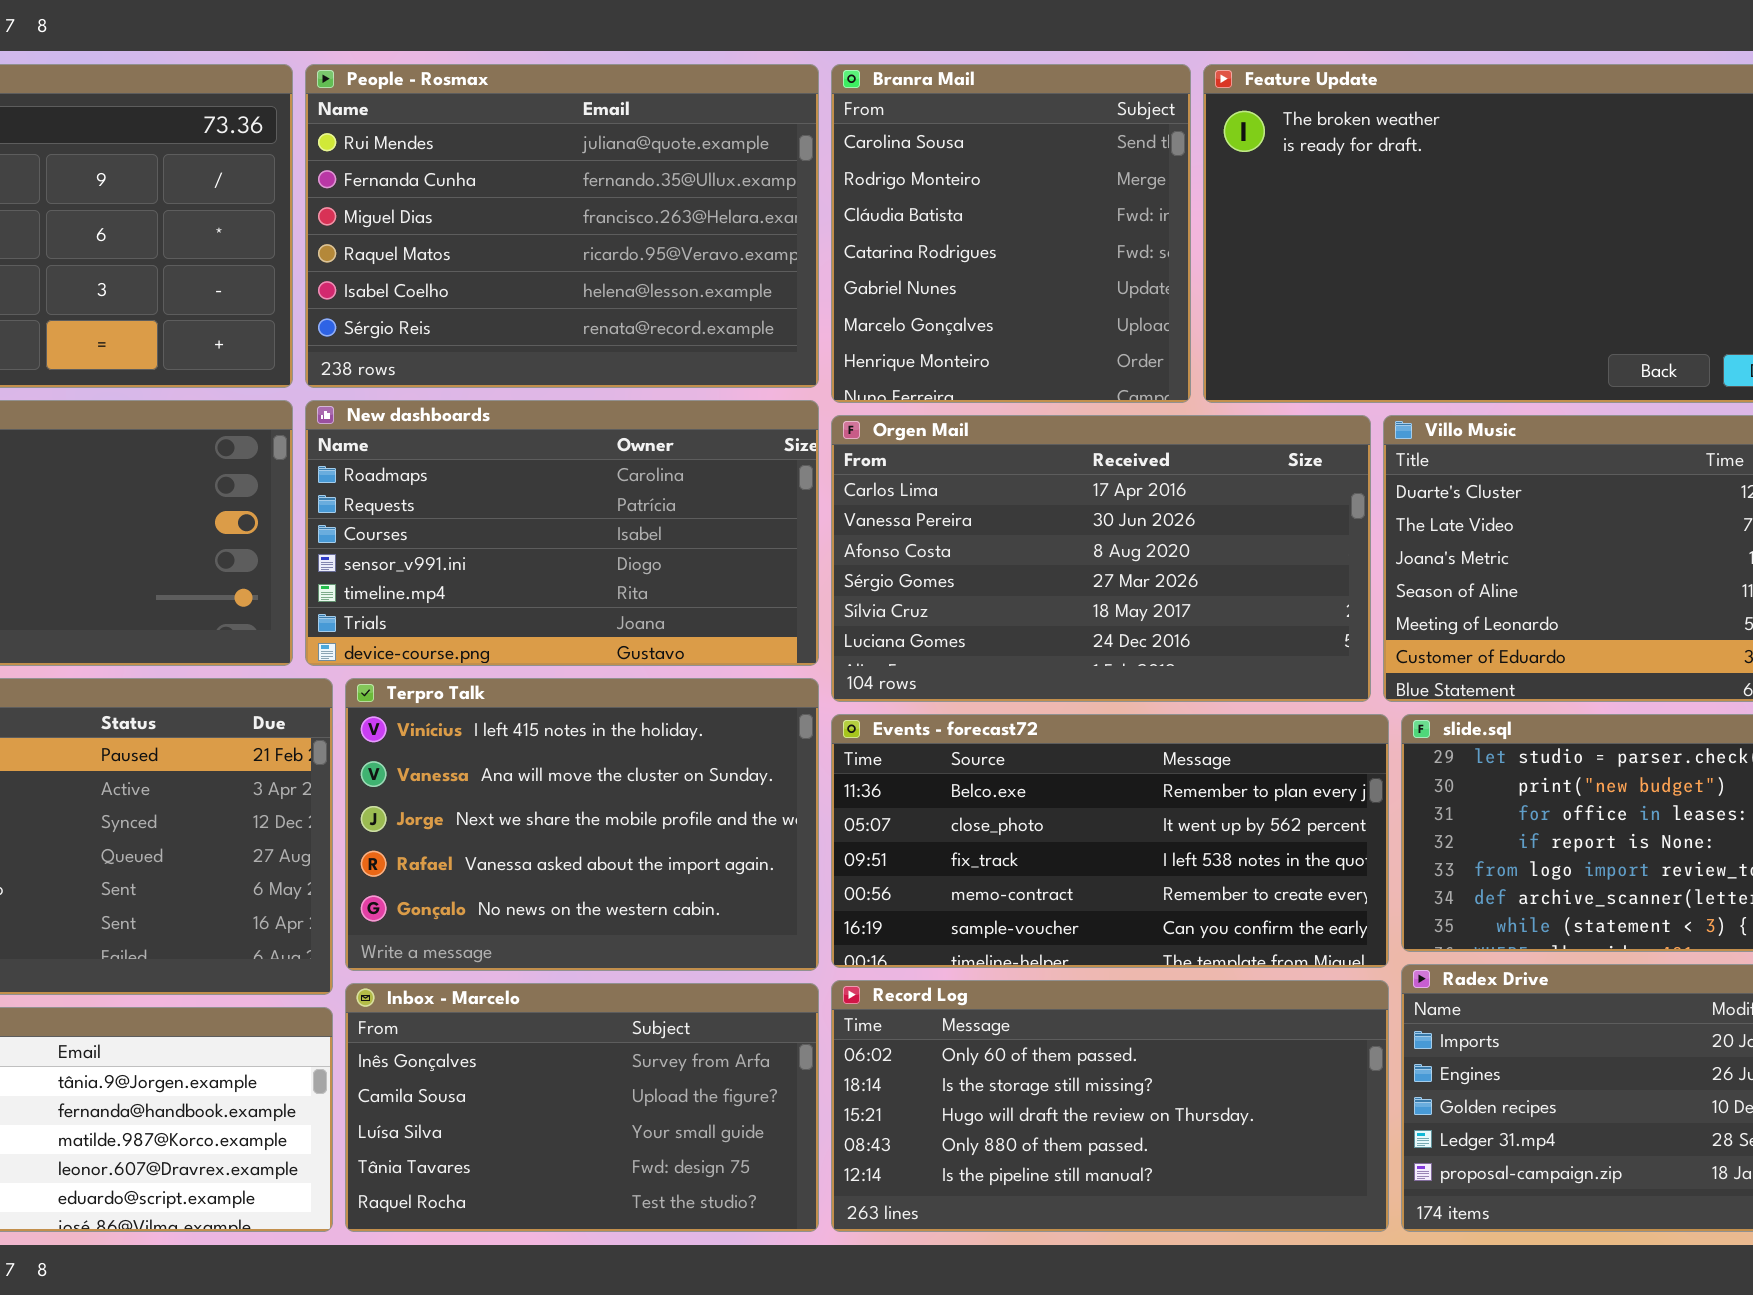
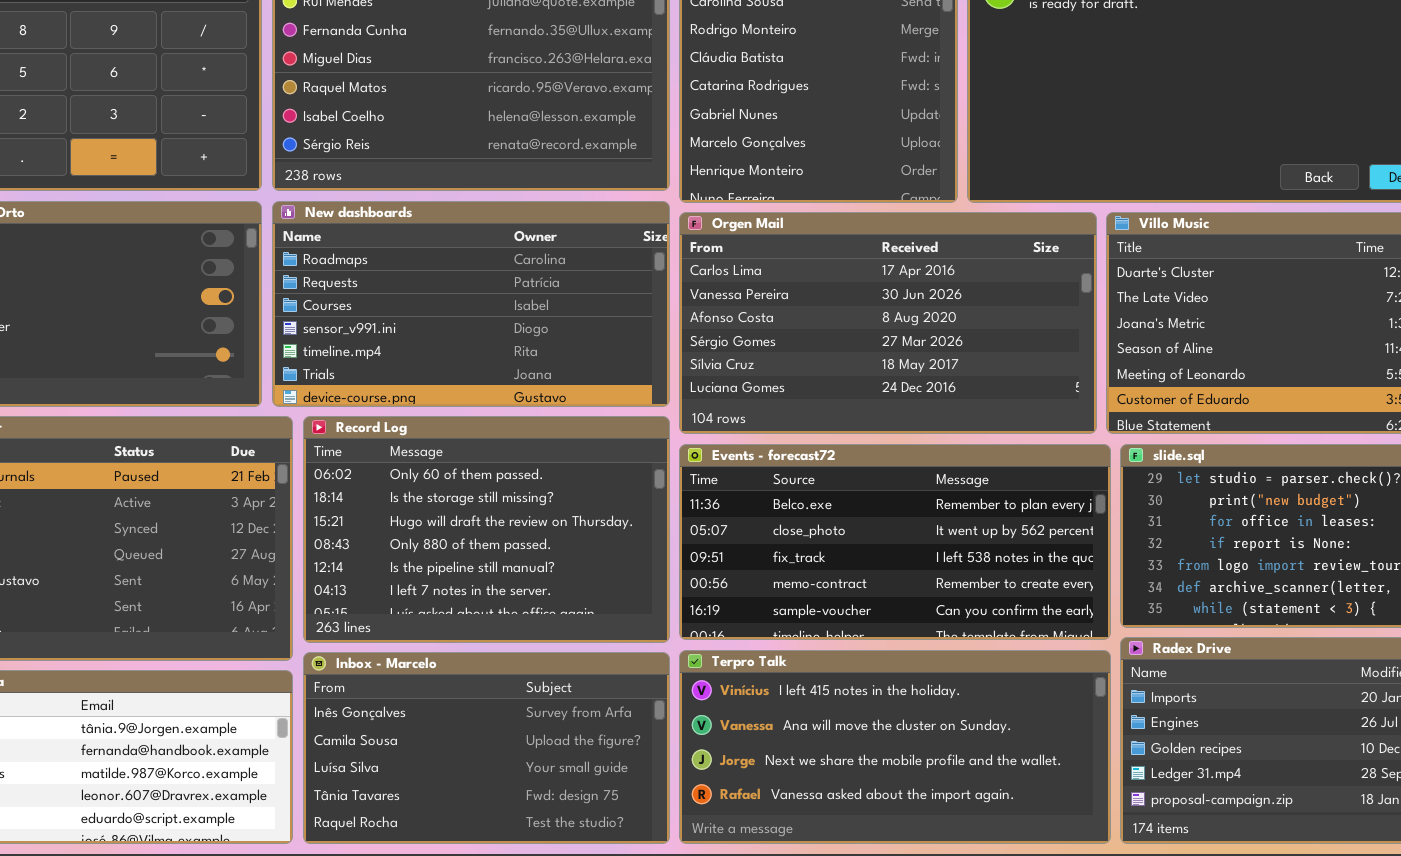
Terpro Talk: [345,678,819,971] -> [679,650,1111,844], moved, resized
Record Log: [831,980,1389,1232] -> [303,416,670,643], moved, resized

